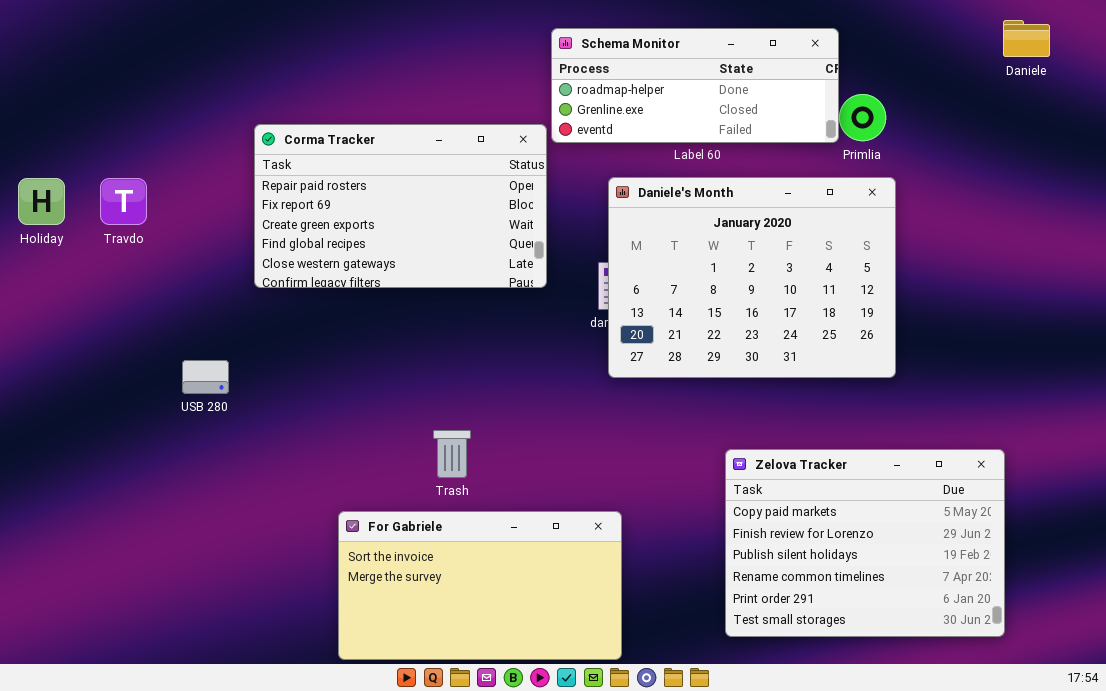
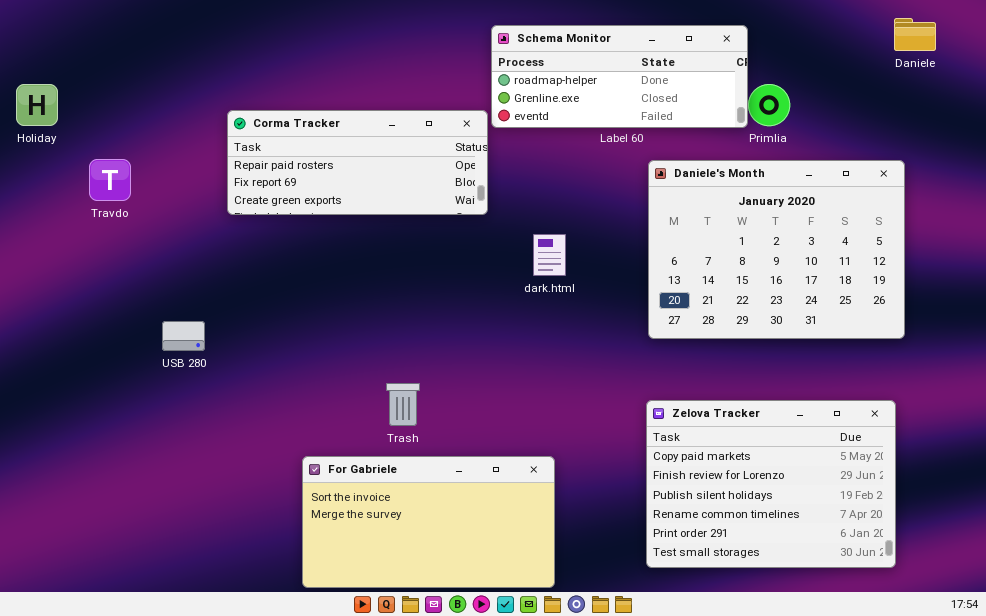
Corma Tracker: [254,124,547,288] -> [227,110,488,215], resized
Daniele's Month: [608,177,896,378] -> [648,160,905,339], moved
Holiday: [18,178,65,225] -> [16,84,58,126], moved

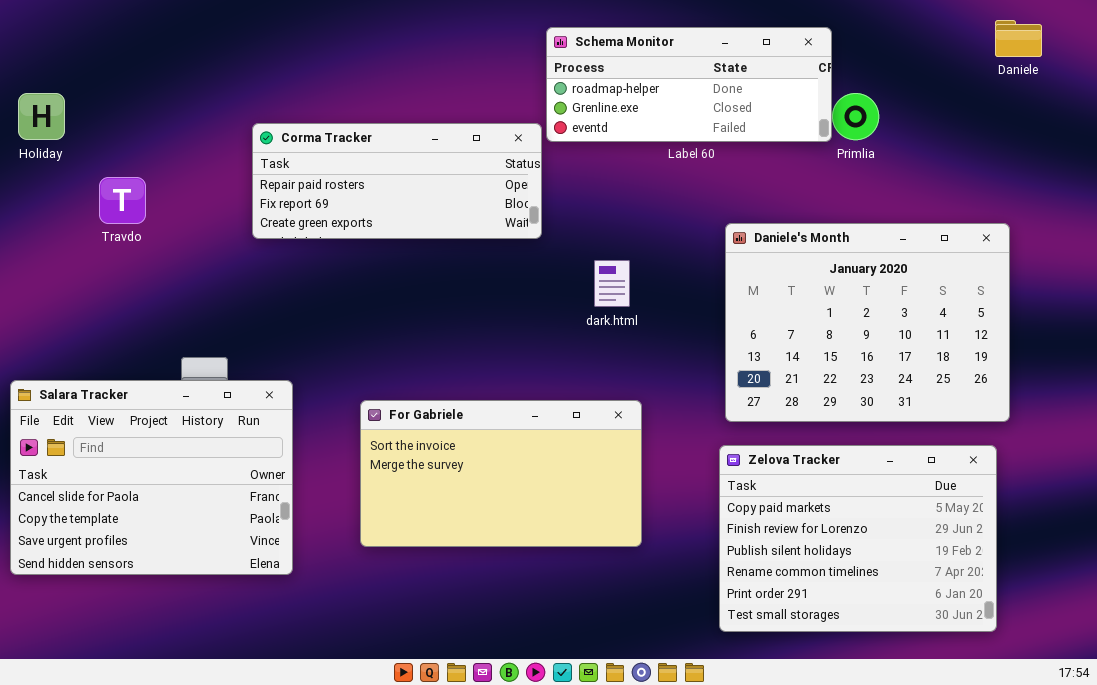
Daniele's Month: [648,160,905,339] -> [725,223,1010,422], moved
Salara Tracker: none -> [10,380,293,575], opened
For Gabriele: [302,456,555,588] -> [360,400,642,547], moved

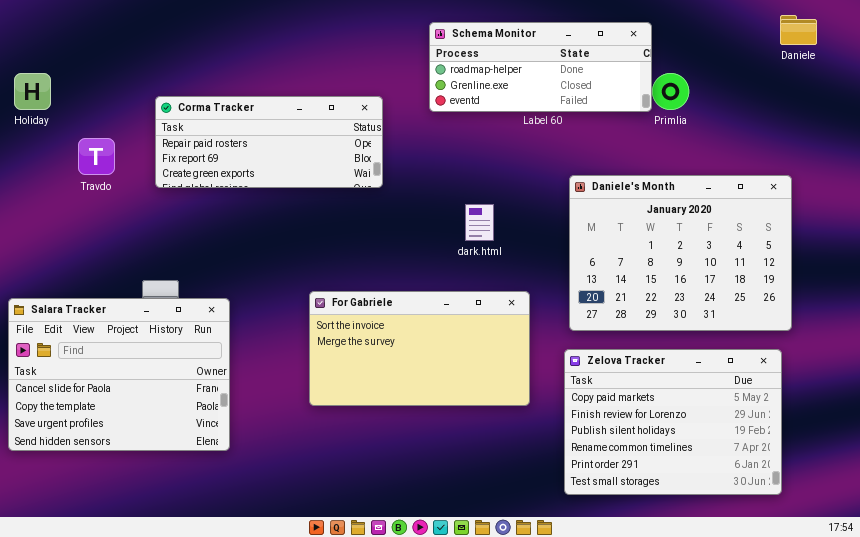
Corma Tracker: [252,123,542,239] -> [155,96,383,188], moved
For Gabriele: [360,400,642,547] -> [309,291,530,406], moved

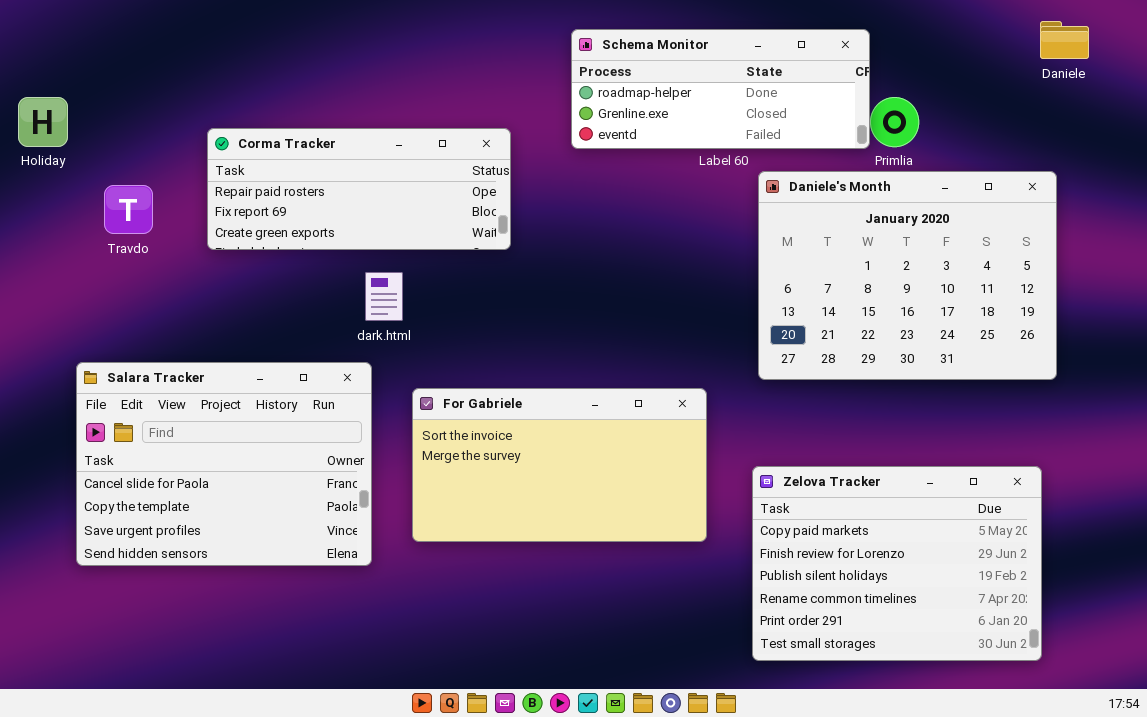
Daniele's Month: [569,175,792,331] -> [758,171,1057,380], moved
dark.html: [465,204,494,241] -> [365,272,403,321], moved
Salara Tracker: [8,298,230,451] -> [76,362,372,566], moved

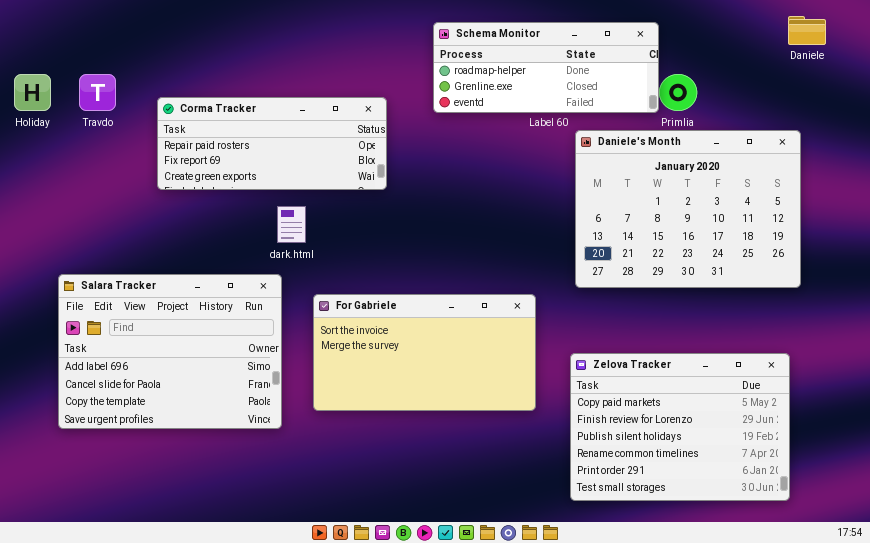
Travdo: [104,185,153,234] -> [79,74,116,111], moved
Salara Tracker: [76,362,372,566] -> [58,274,282,429], scrolled up 1 row

